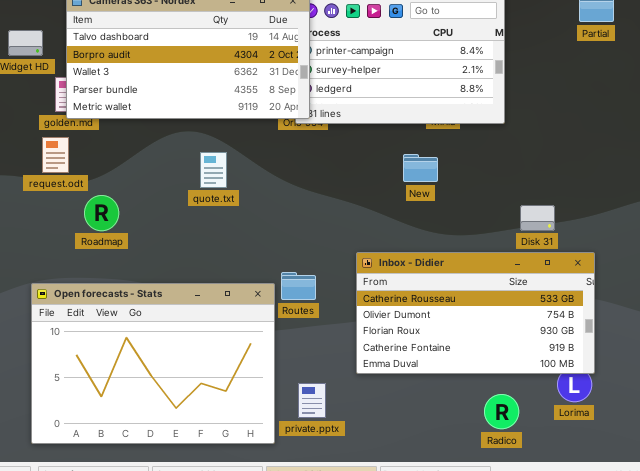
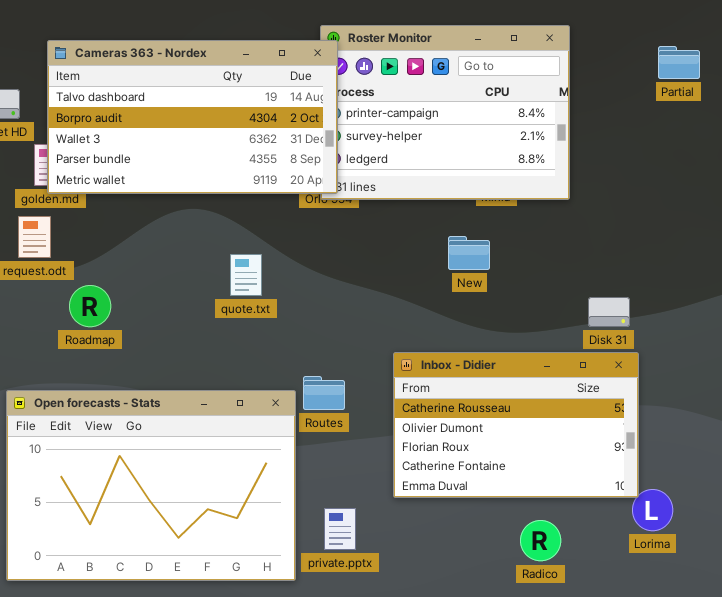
quote.txt: [200,152,227,188] -> [230,254,262,296], moved
Inbox - Didier: [356,252,595,374] -> [393,352,639,498], resized
Radico: [484,394,519,429] -> [520,520,561,561], moved

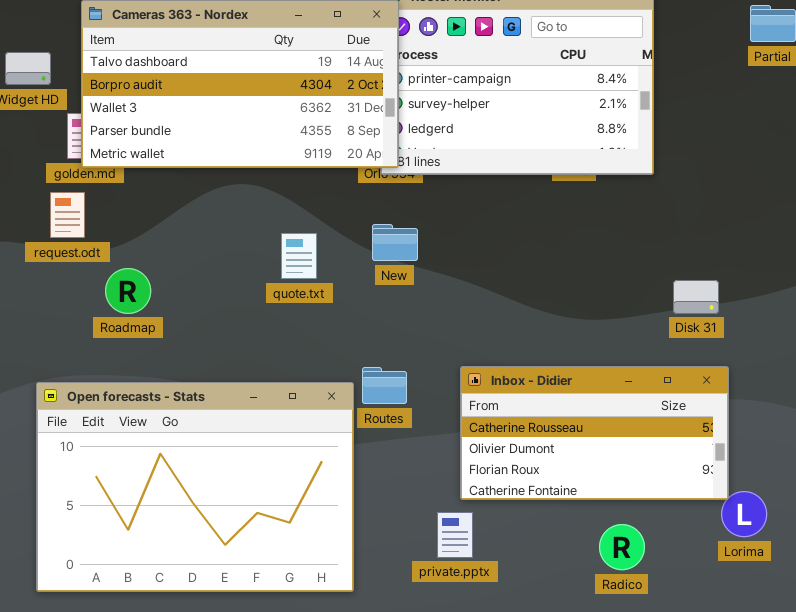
New: [448,236,490,270] -> [372,224,418,261], moved
Inbox - Didier: [393,352,639,498] -> [460,366,729,500], resized
private.pptx: [324,508,356,550] -> [437,512,473,558], moved

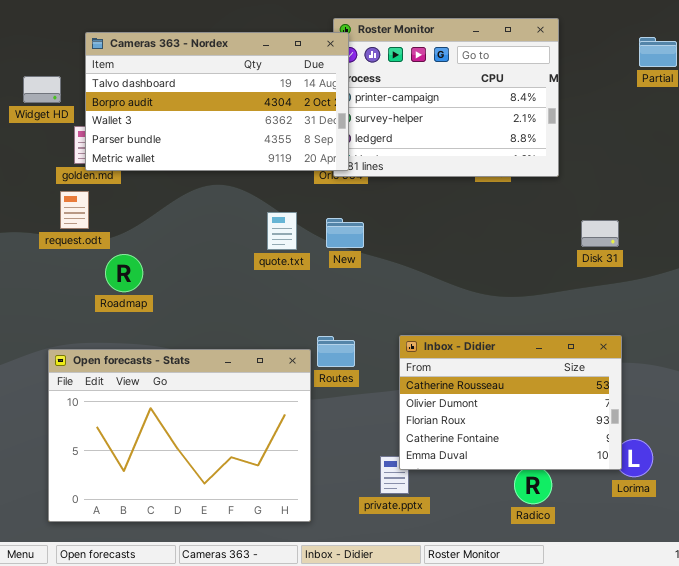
quote.txt: [281,233,317,279] -> [267,212,297,250], moved
Disk 31: [673,280,719,314] -> [581,220,619,247], moved
Inbox - Didier: [460,366,729,500] -> [399,335,622,470], resized

